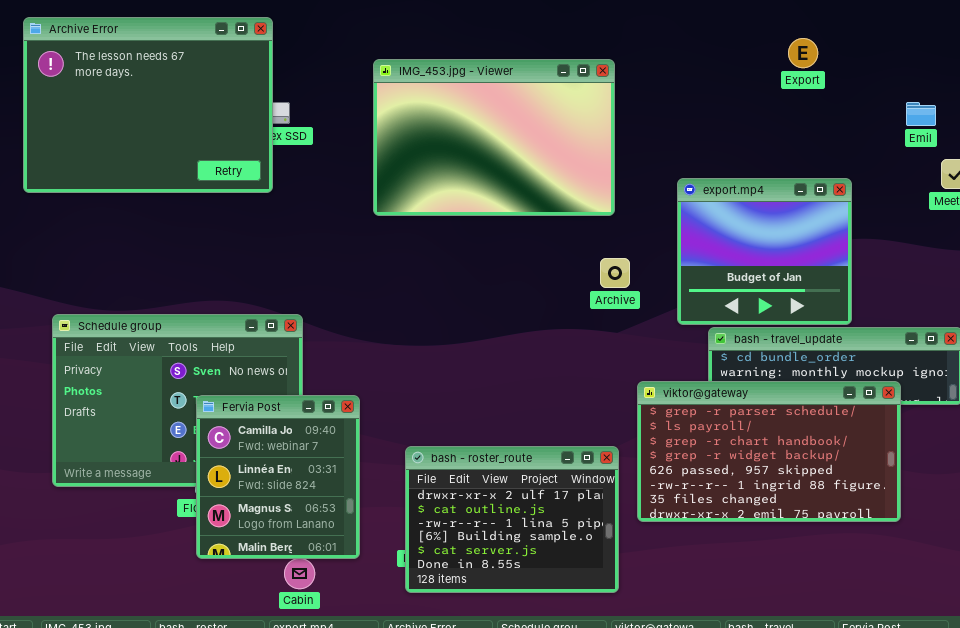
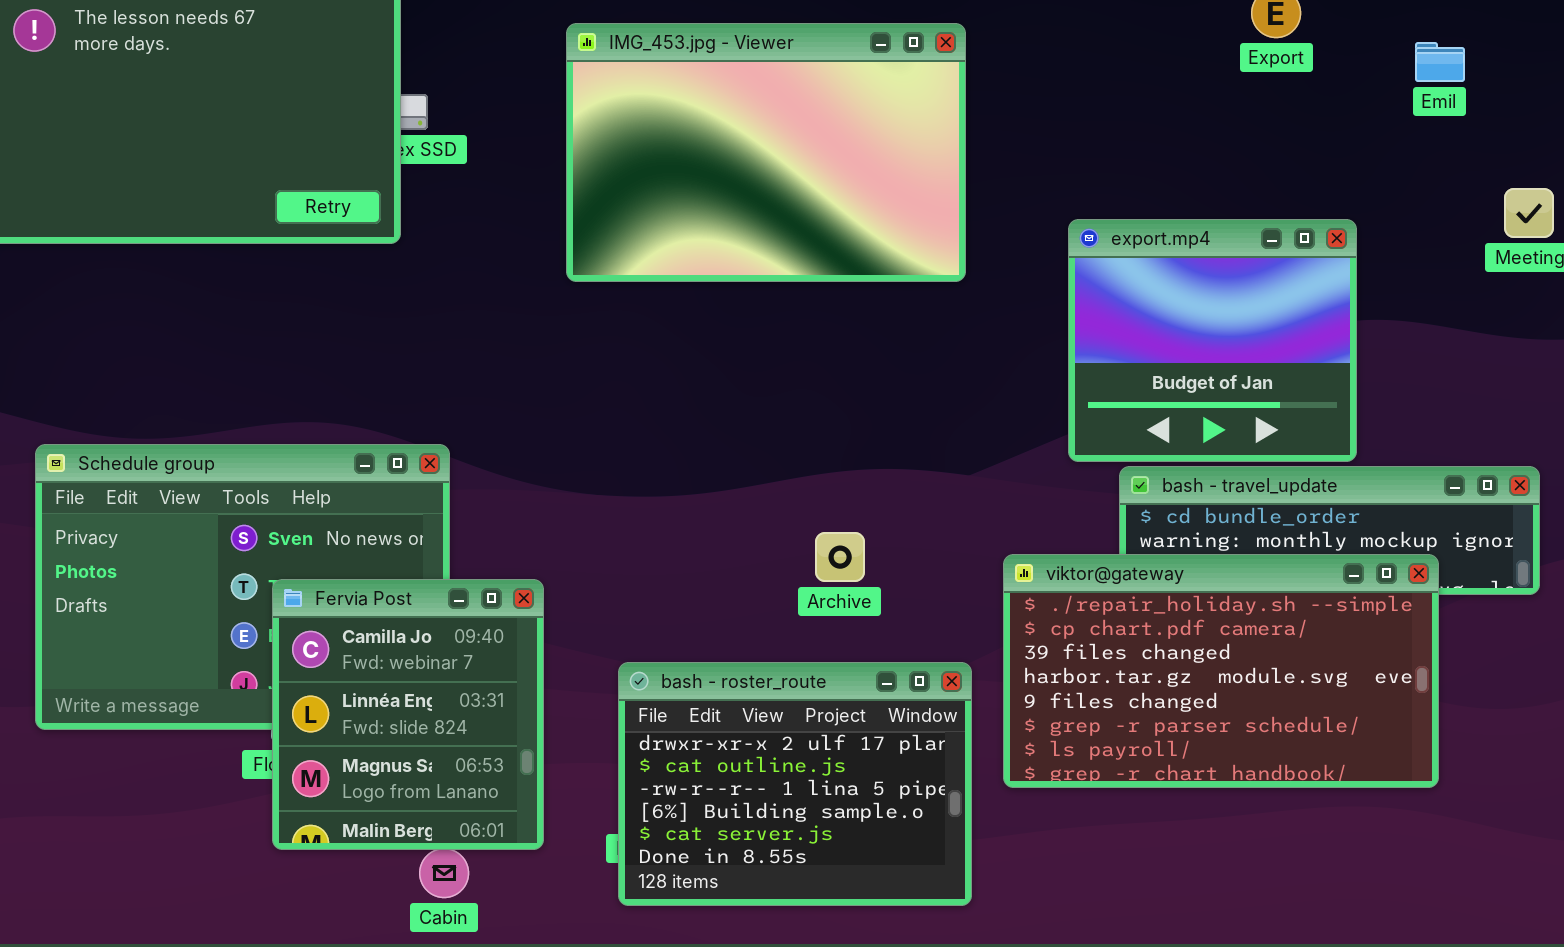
Emil: [906,102,936,126] -> [1415,42,1465,82], moved
Archive: [600,258,630,288] -> [815,532,865,582], moved
viktor@gateway: [637,381,901,522] -> [1003,554,1439,788], scrolled up 5 rows

